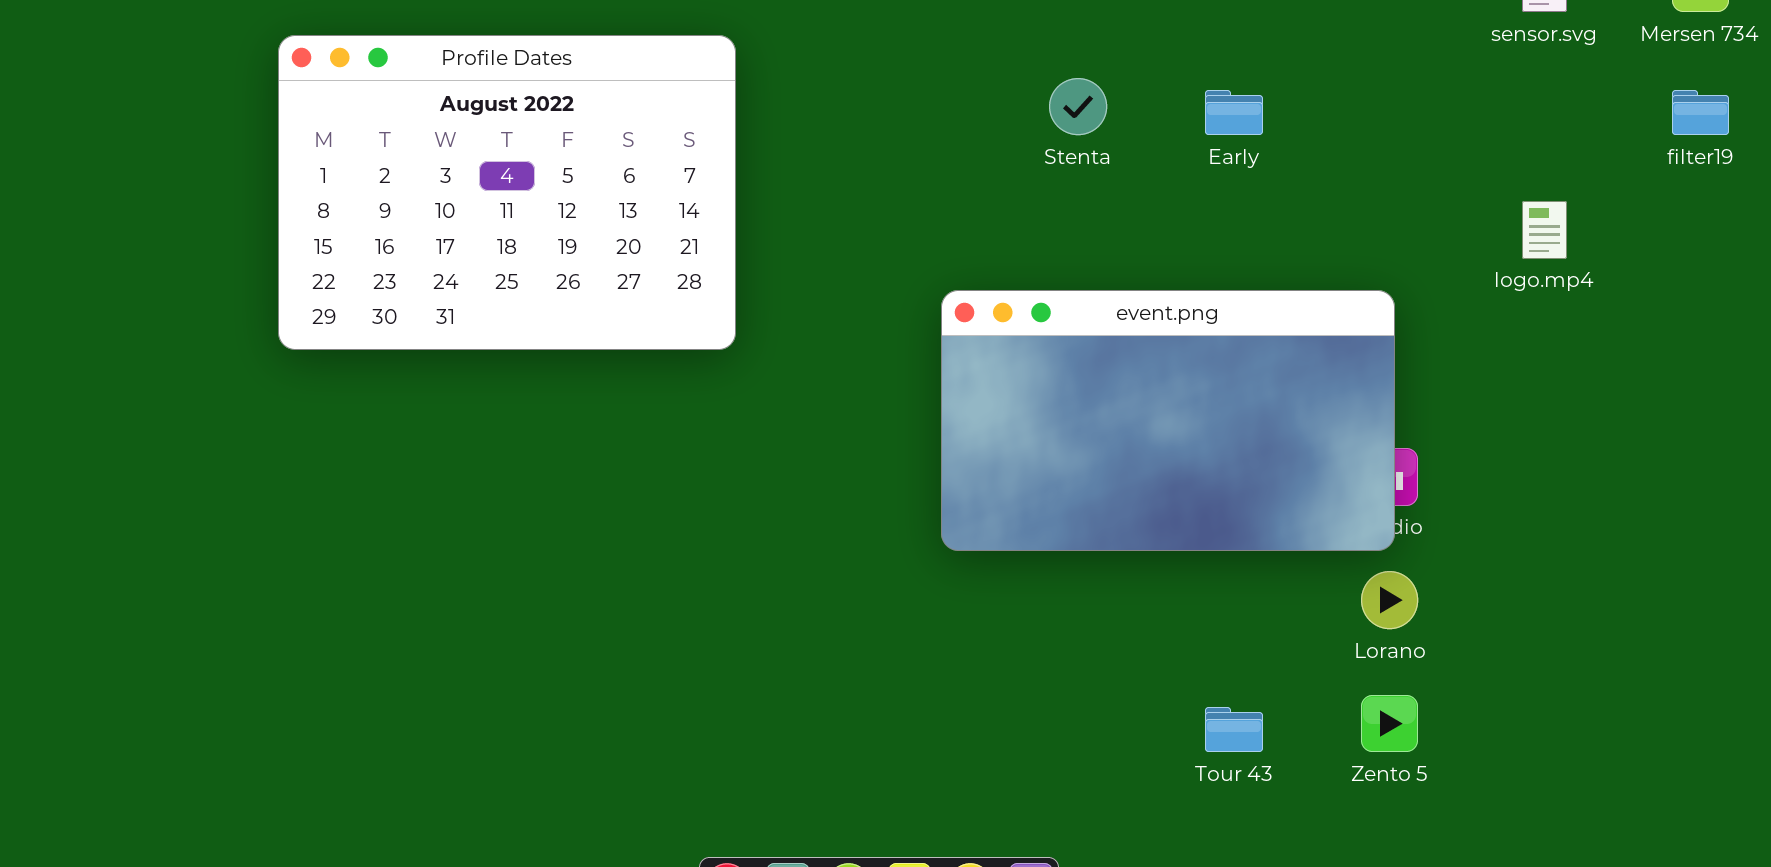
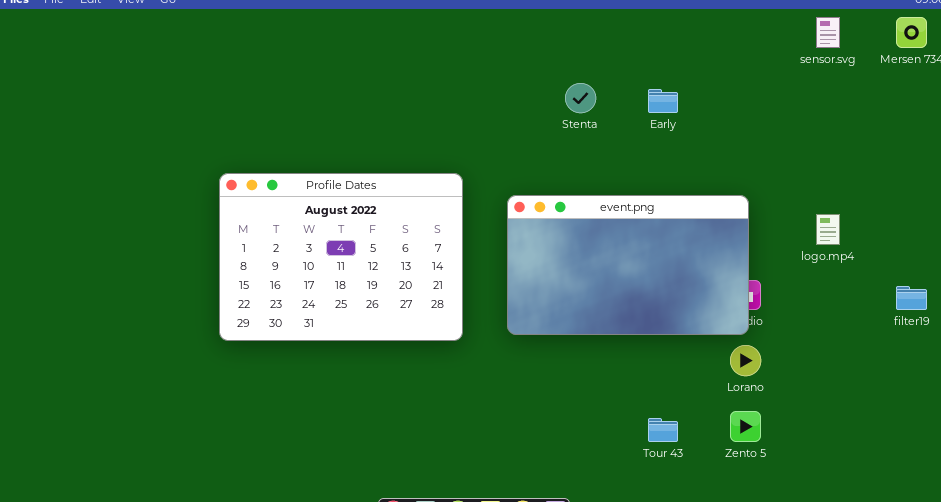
Profile Dates: [278,35,736,350] -> [219,173,463,341], moved
filter19: [1672,90,1729,135] -> [896,286,927,310], moved
logo.mp4: [1522,201,1567,259] -> [816,214,840,245], moved

